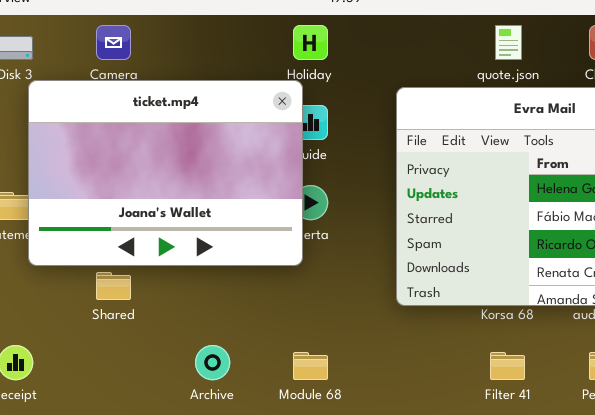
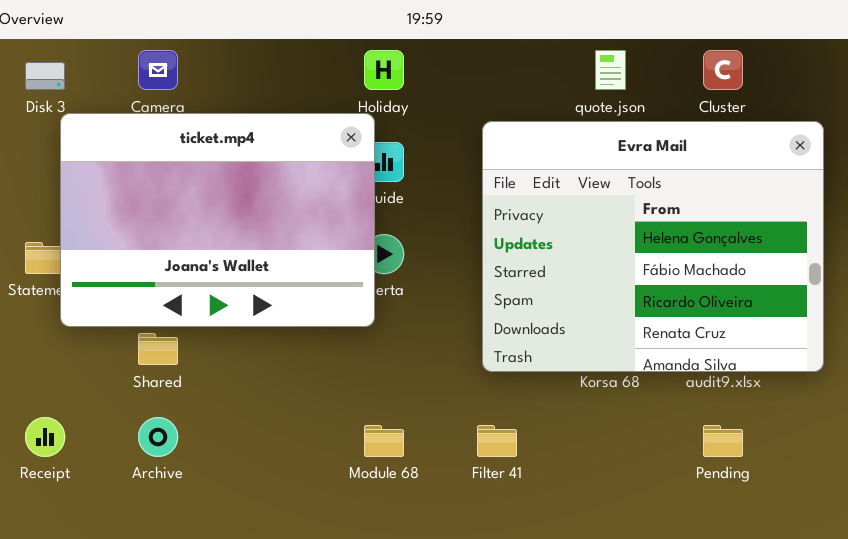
Archive: [195,345,230,380] -> [138,417,178,457], moved
Filter 41: [490,352,525,380] -> [477,425,517,457], moved

